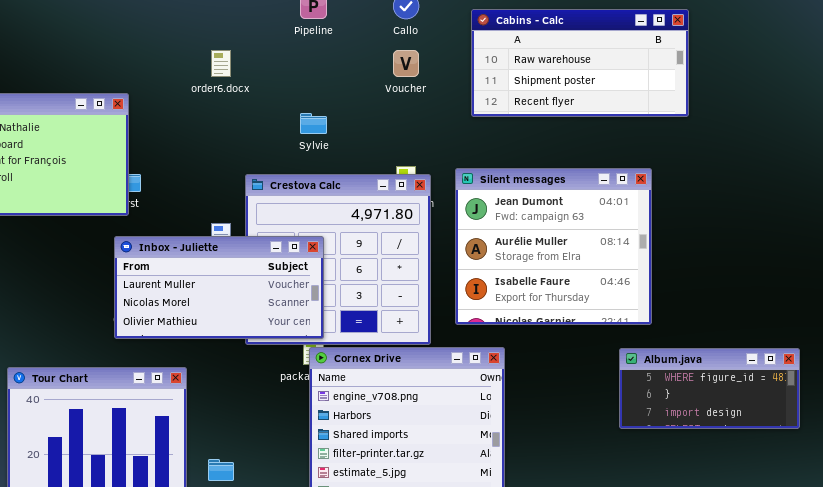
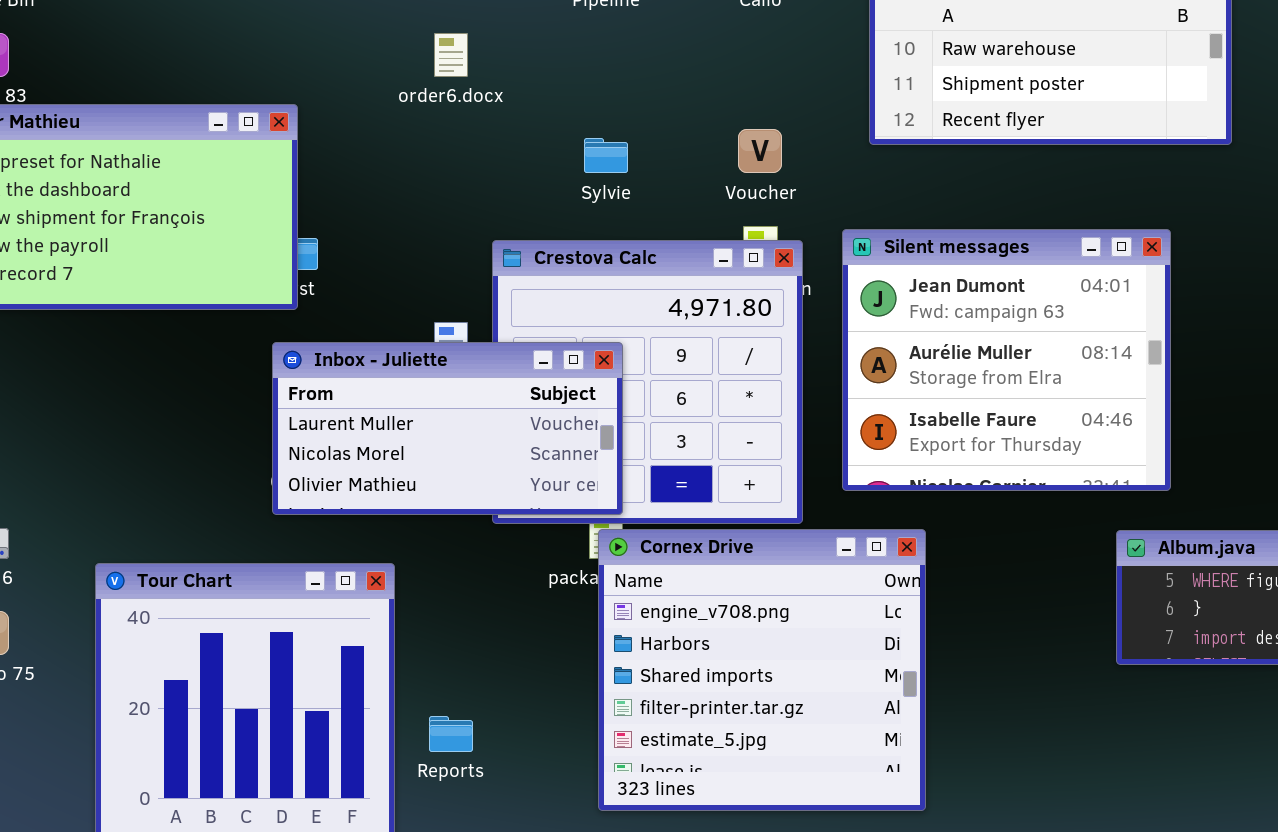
Voucher: [393,50,419,77] -> [738,129,782,173], moved

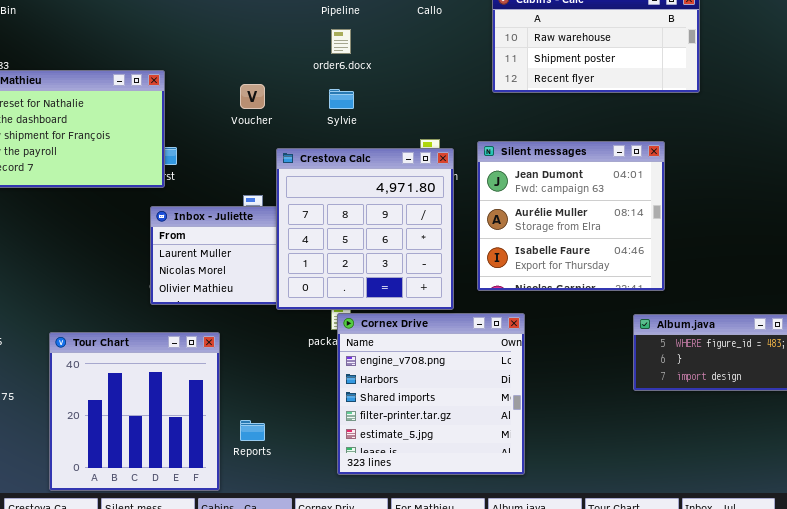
order6.docx: [434,33,468,77] -> [331,29,351,54], moved
Voucher: [738,129,782,173] -> [240,84,265,109], moved
Crestova Calc: [492,240,803,524] -> [276,148,454,310], raised

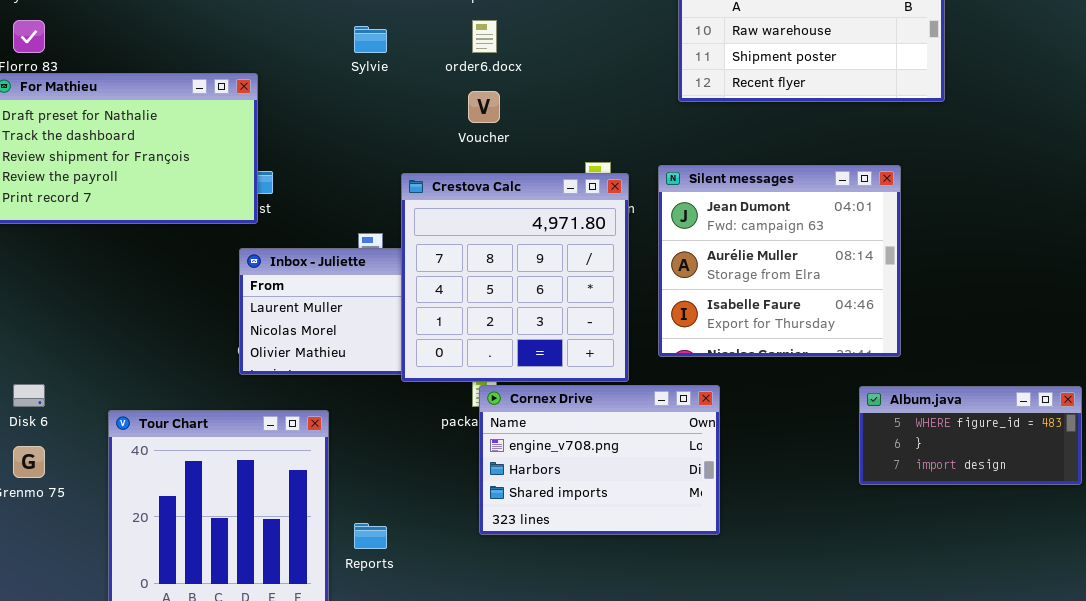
Voucher: [240,84,265,109] -> [468,91,500,123], moved
Sylvie: [329,89,354,109] -> [354,26,387,53], moved
Cornex Drive: [337,313,525,475] -> [479,385,720,535], resized

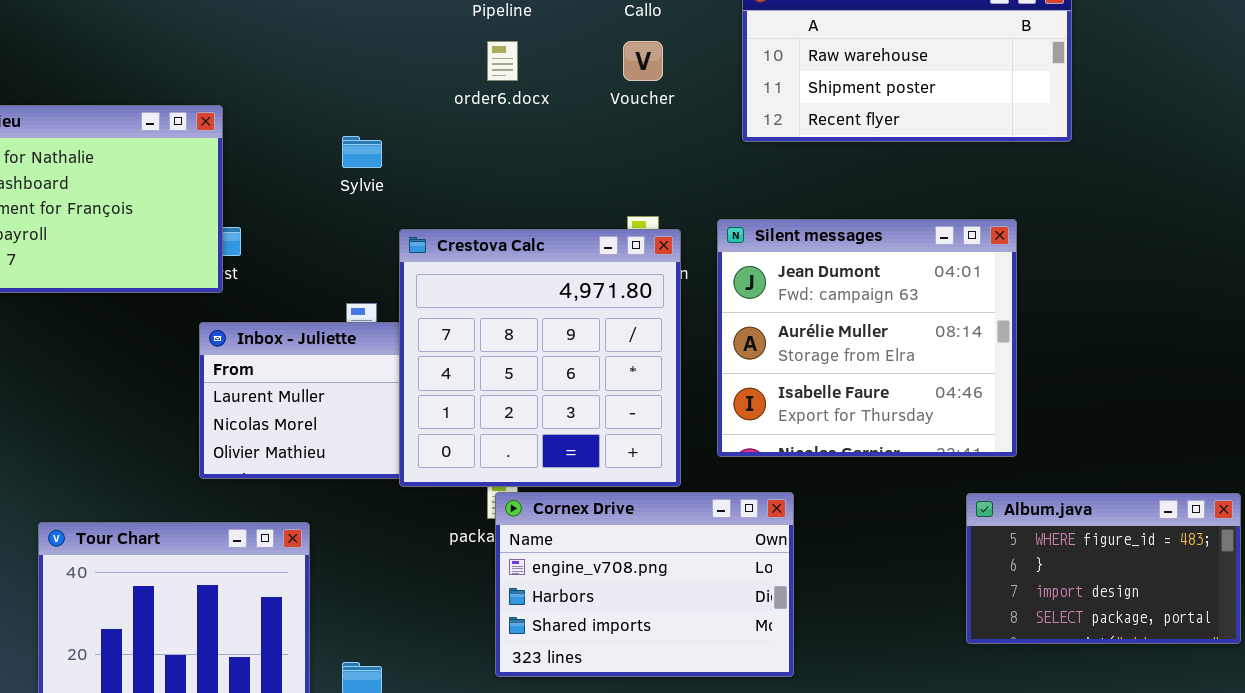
Sylvie: [354,26,387,53] -> [342,136,382,168], moved
Voucher: [468,91,500,123] -> [623,41,663,81], moved
Album.java: [859,386,1082,485] -> [966,493,1241,644], resized

